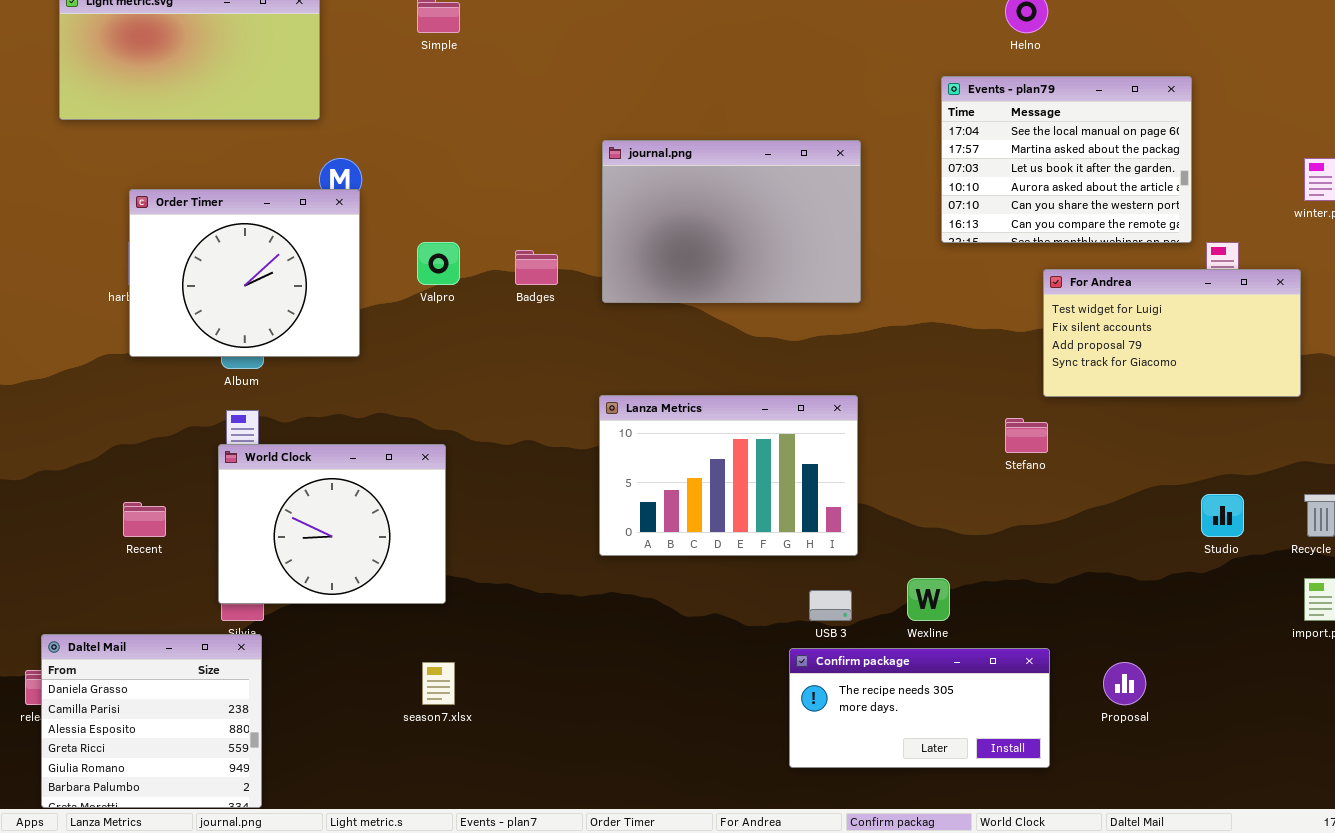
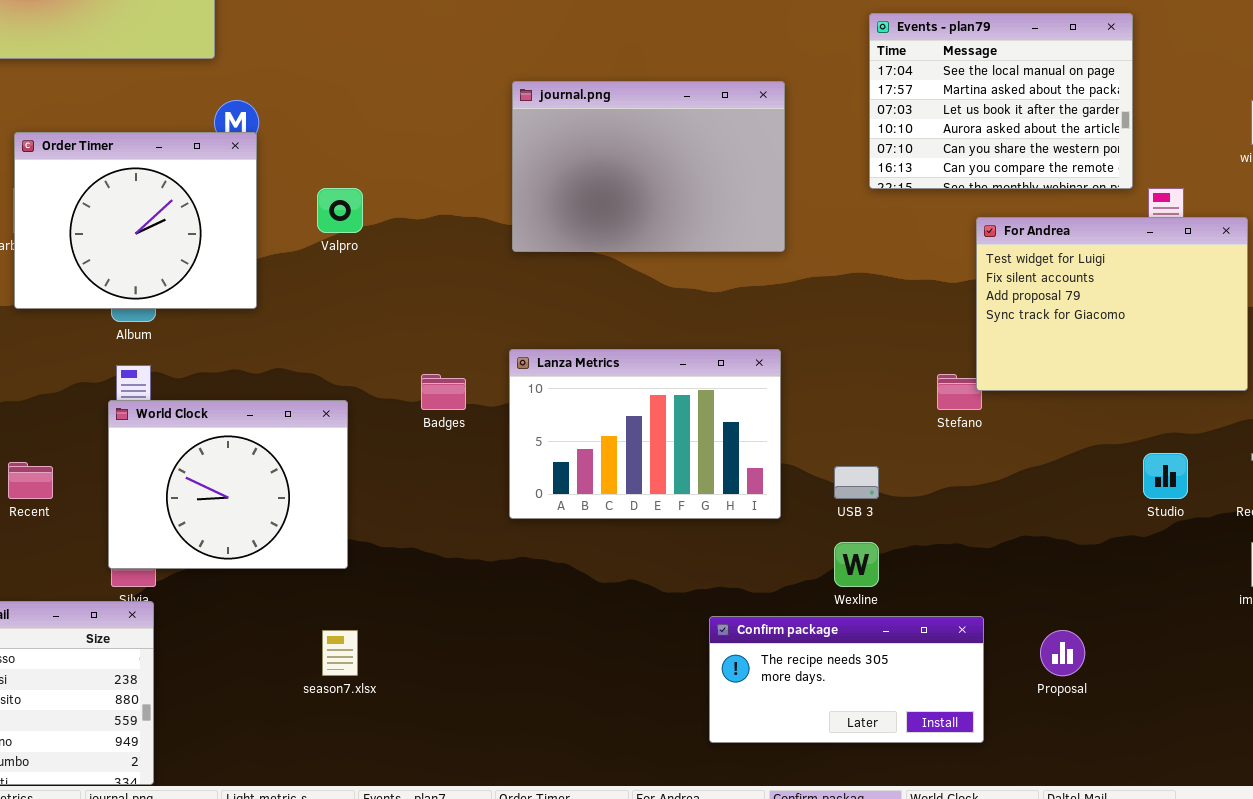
Badges: [515,250,558,285] -> [421,374,466,410], moved
For Andrea: [1043,269,1301,397] -> [976,217,1248,391], resized
USB 3: [809,590,852,621] -> [834,466,879,499], moved

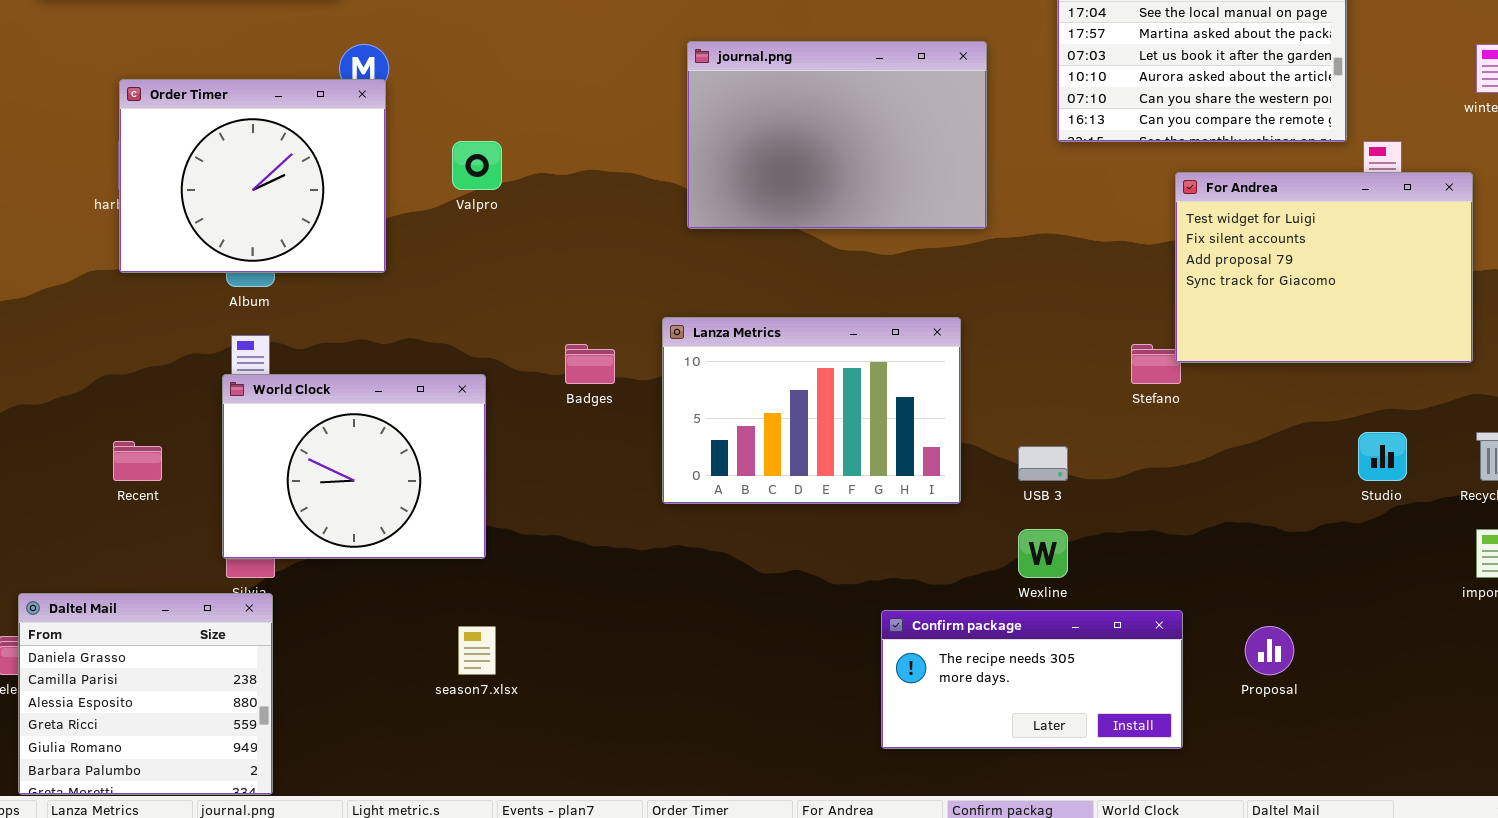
journal.png: [512,81,785,252] -> [687,41,987,229], moved

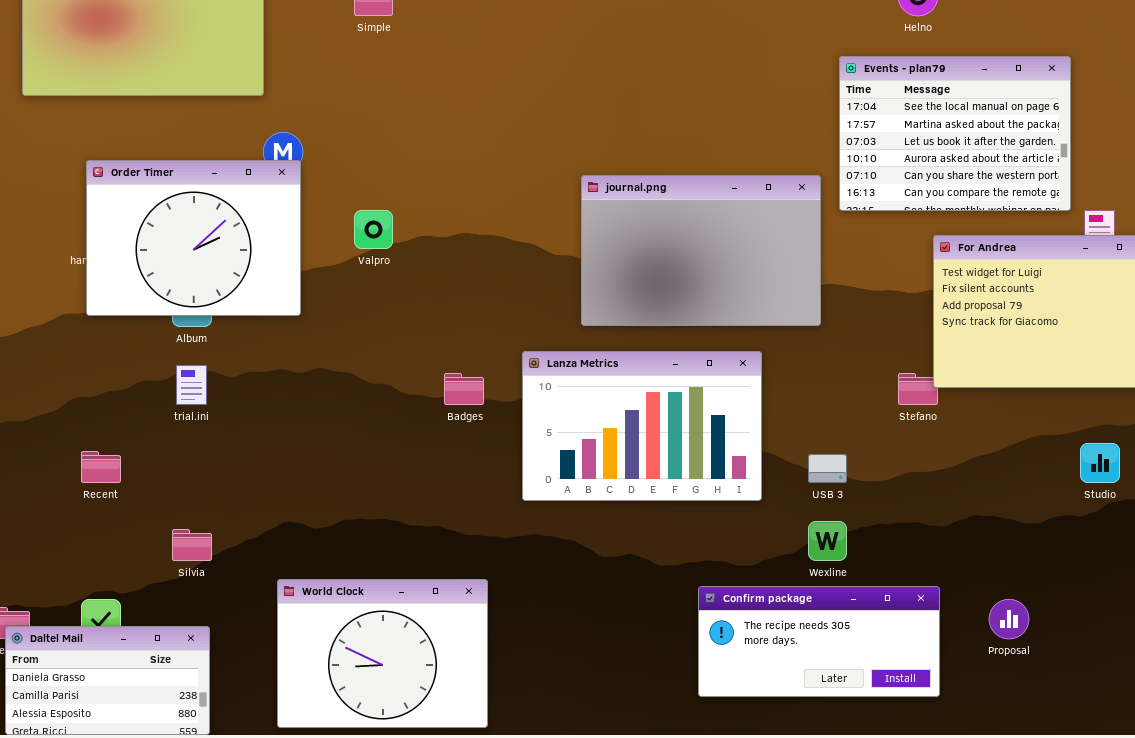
journal.png: [687,41,987,229] -> [581,175,821,326], moved
World Clock: [222,374,486,559] -> [277,579,488,728], moved
Daltel Mail: [18,593,273,795] -> [5,626,210,735], resized

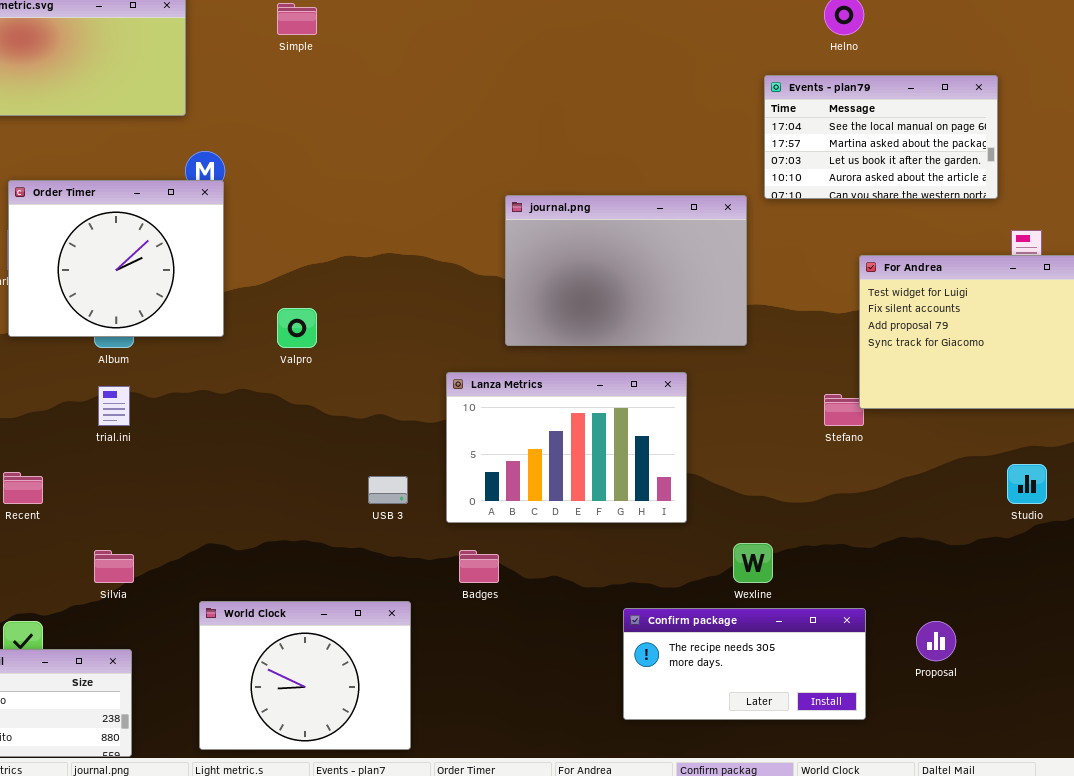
Events - plan79: [839,56,1071,211] -> [764,75,998,199], resized
Valpro: [354,210,393,249] -> [277,308,317,348], moved
Badges: [444,373,484,405] -> [459,550,499,583], moved
USB 3: [808,454,847,483] -> [368,476,408,504], moved

